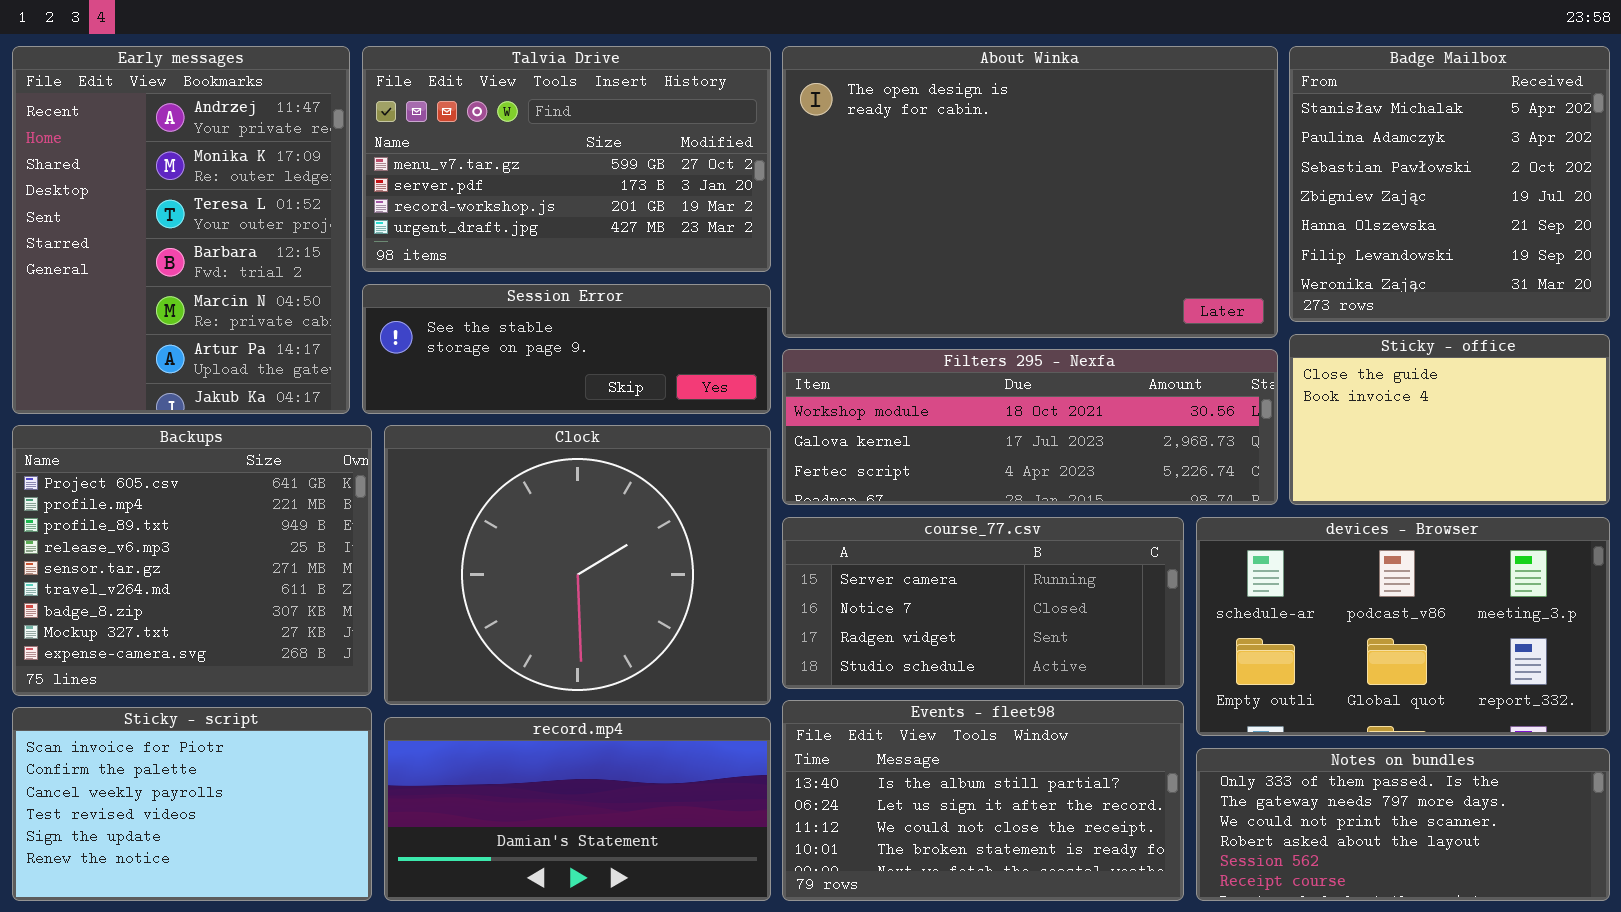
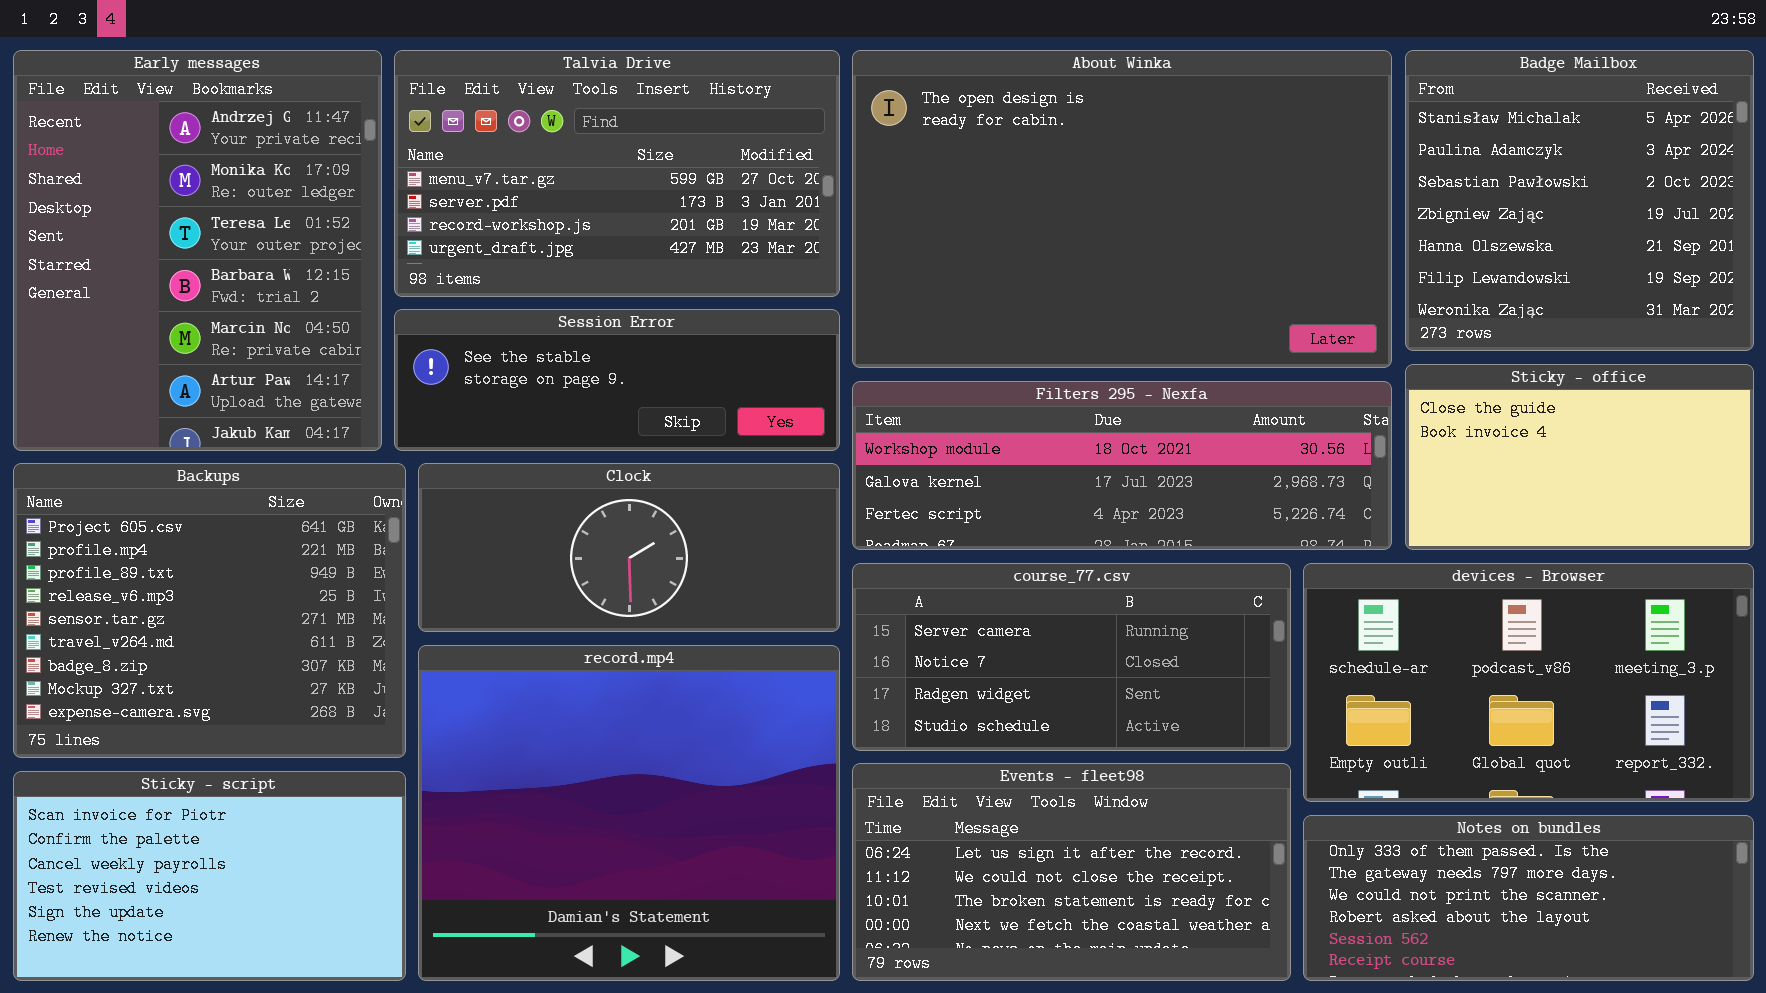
Clock: [384,425,771,705] -> [418,463,840,632], resized
Events - fleet98: [782,700,1184,901] -> [852,763,1291,981], scrolled down 1 row
record.mp4: [384,717,771,901] -> [418,645,840,981], resized

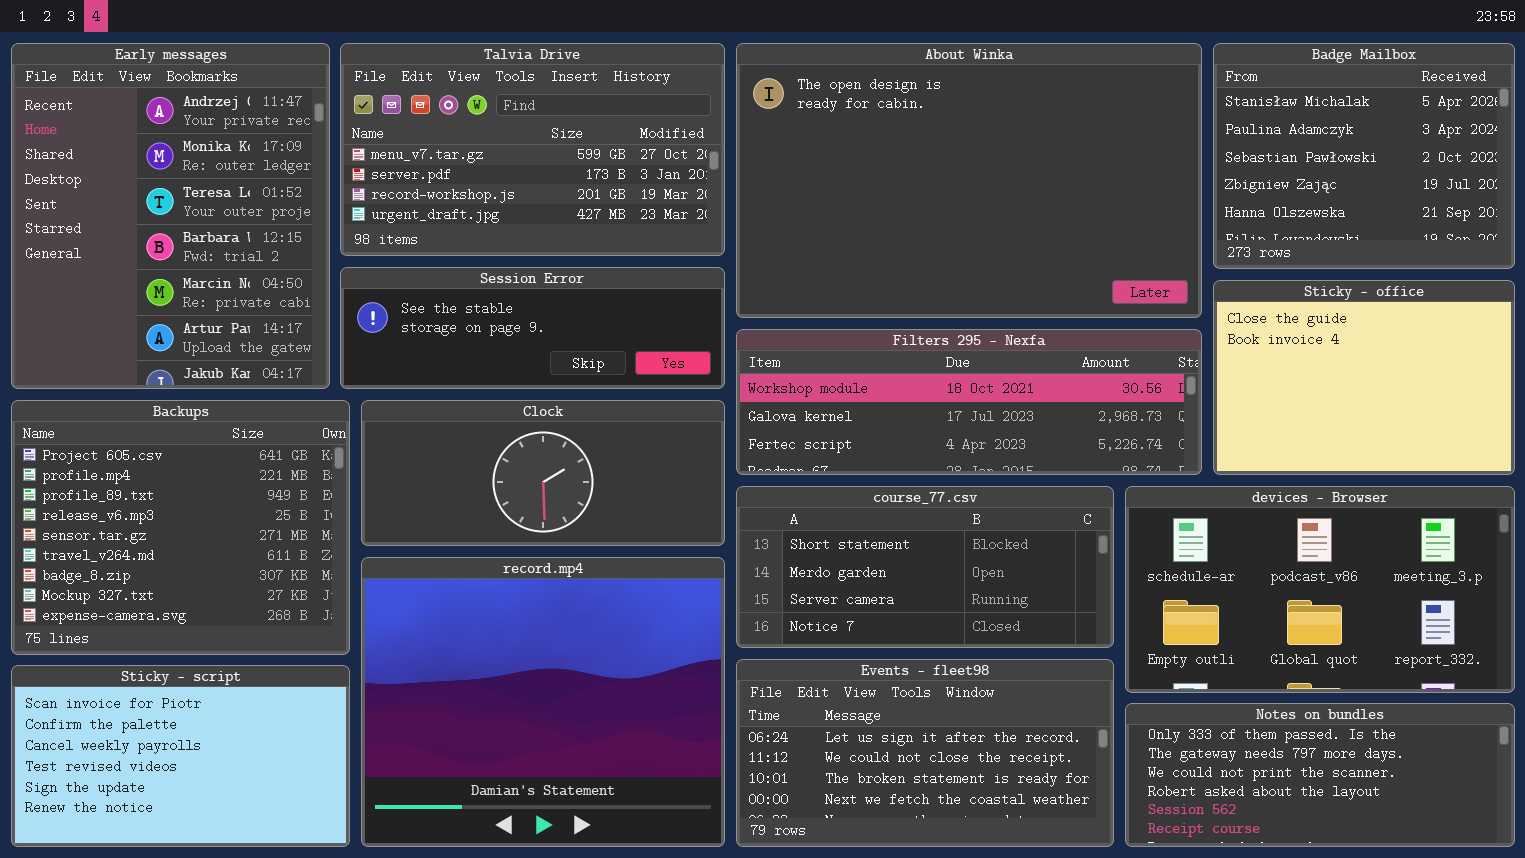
Badge Mailbox: [1405,50,1754,351] -> [1213,43,1515,269], resized
Sticky - office: [1405,364,1754,550] -> [1213,280,1515,475], resized
course_77.csv: [852,563,1291,751] -> [736,486,1114,648], scrolled up 2 rows

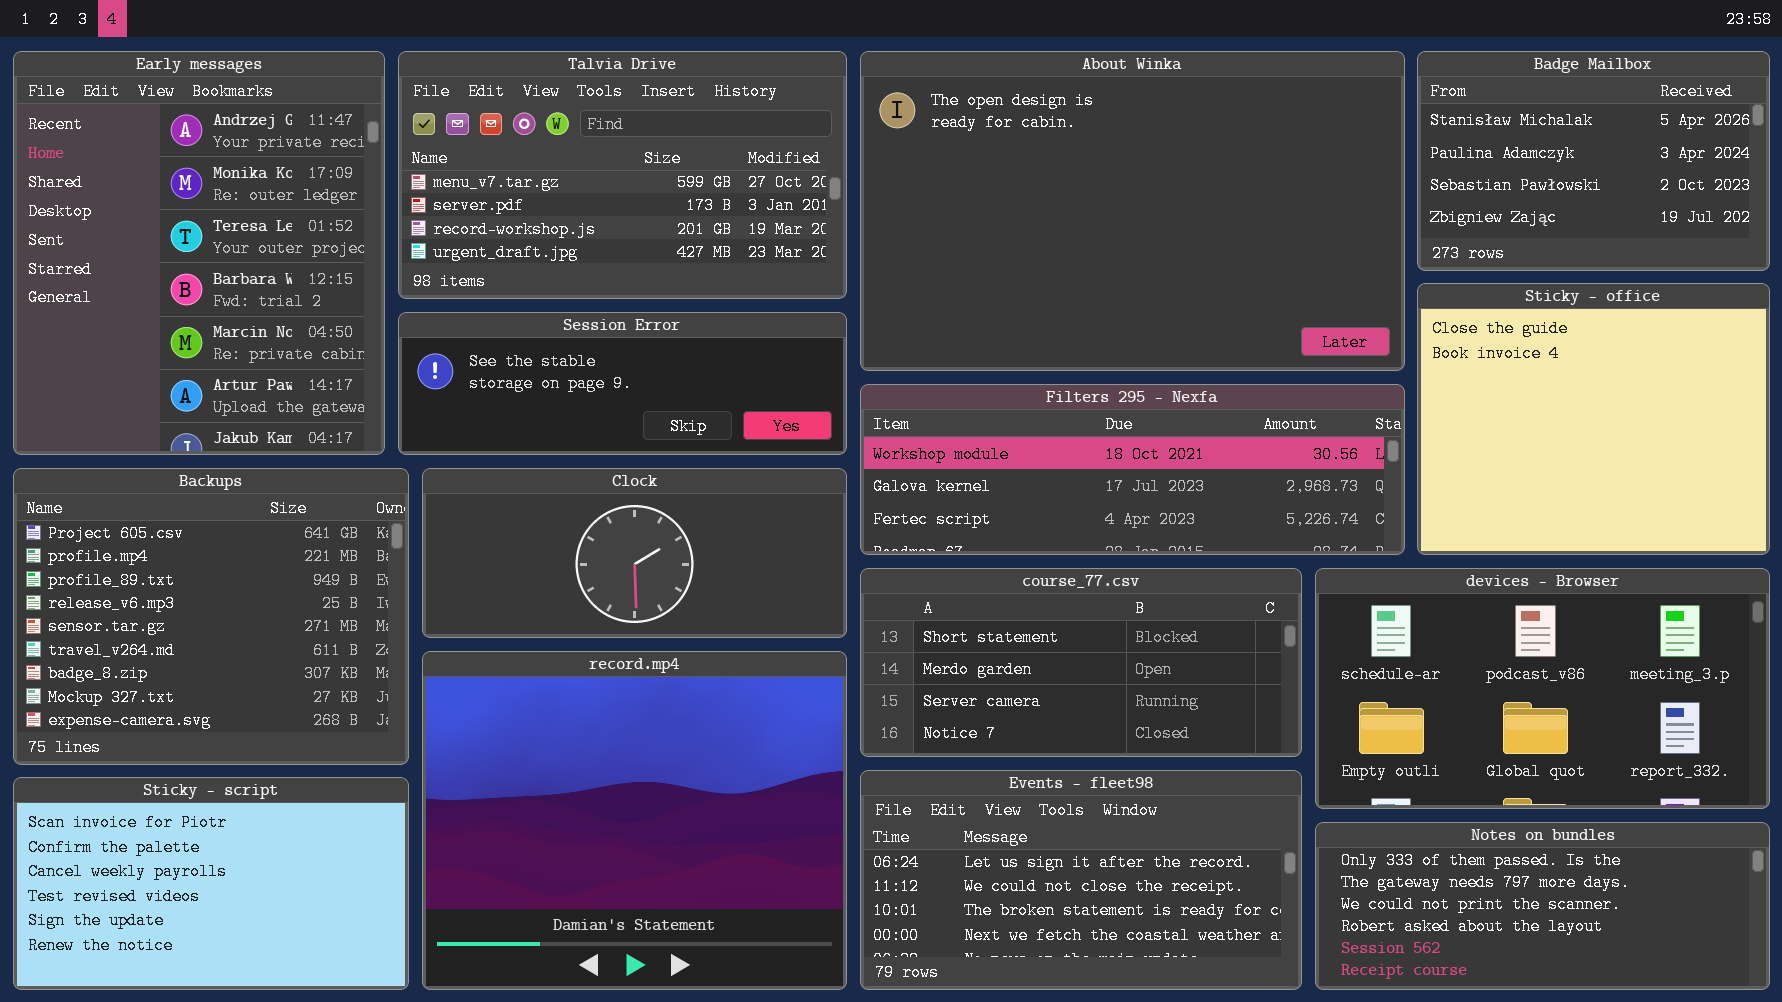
Badge Mailbox: [1213,43,1515,269] -> [1417,51,1770,271], resized
Sticky - office: [1213,280,1515,475] -> [1417,283,1770,555], resized

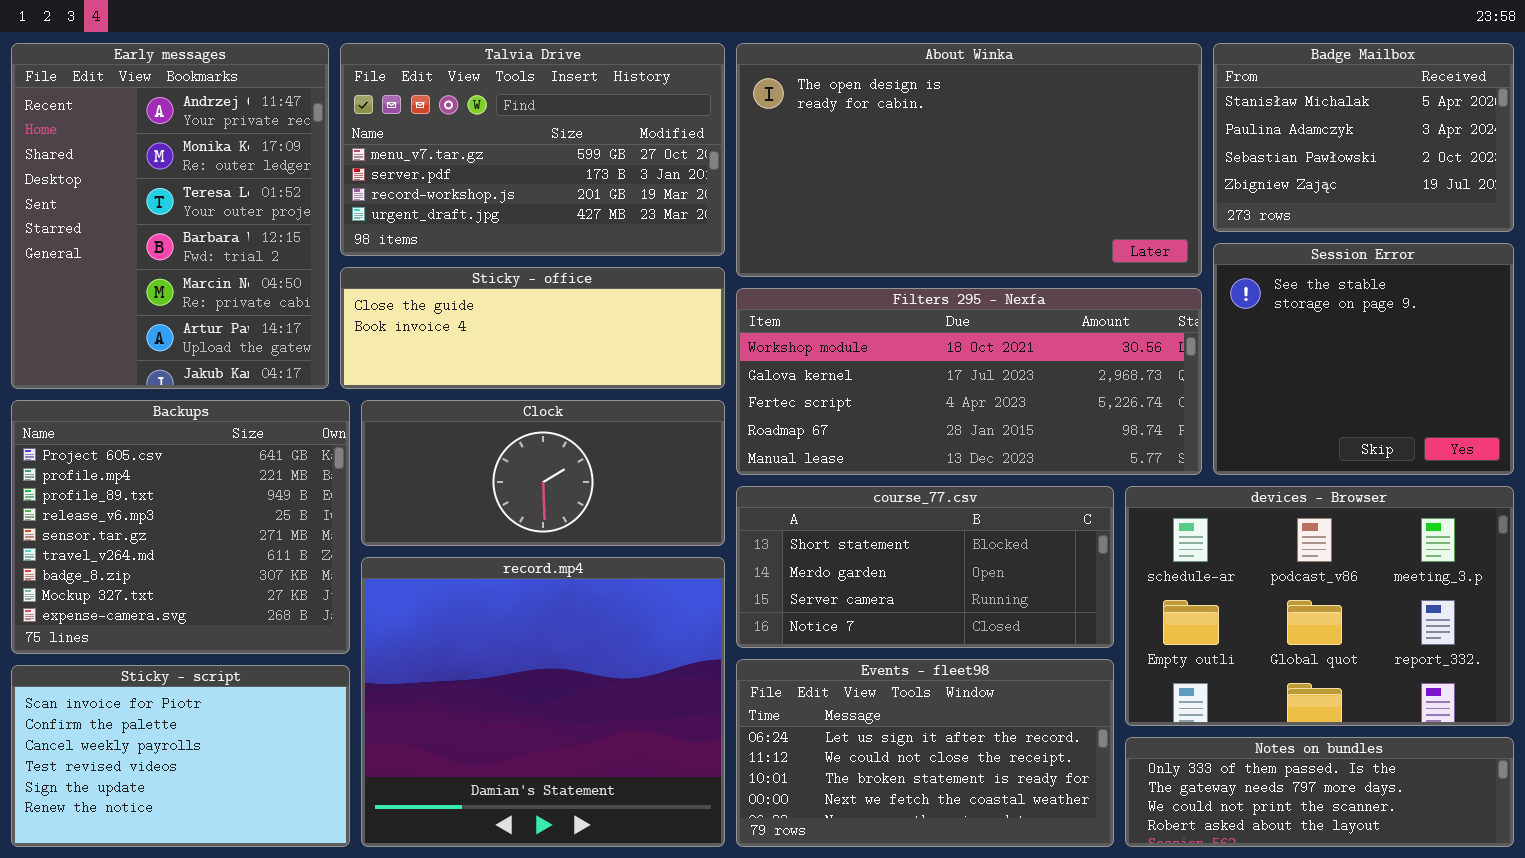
About Winka: [860,51,1405,371] -> [736,43,1202,277], resized
Sticky - office: [1417,283,1770,555] -> [340,267,725,389], moved, resized
Session Error: [398,312,847,455] -> [1213,243,1514,475], moved, resized
Filters 295 - Nexfa: [860,384,1405,555] -> [736,288,1202,475], resized
devices - Browser: [1315,568,1770,809] -> [1125,486,1514,726], resized
Notes on bundles: [1315,822,1770,990] -> [1125,737,1514,847], resized

